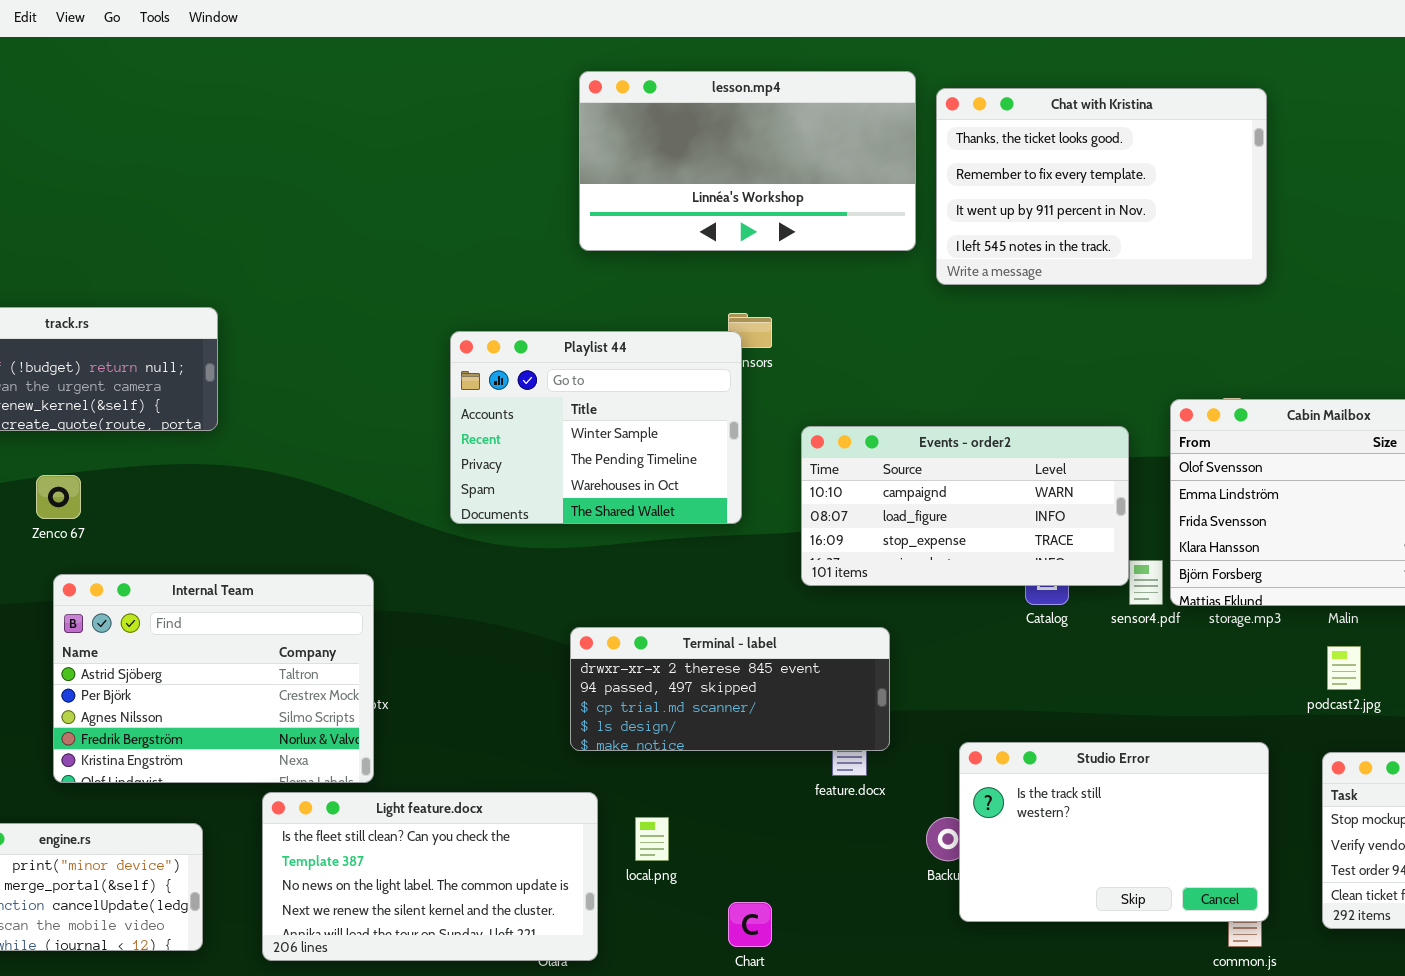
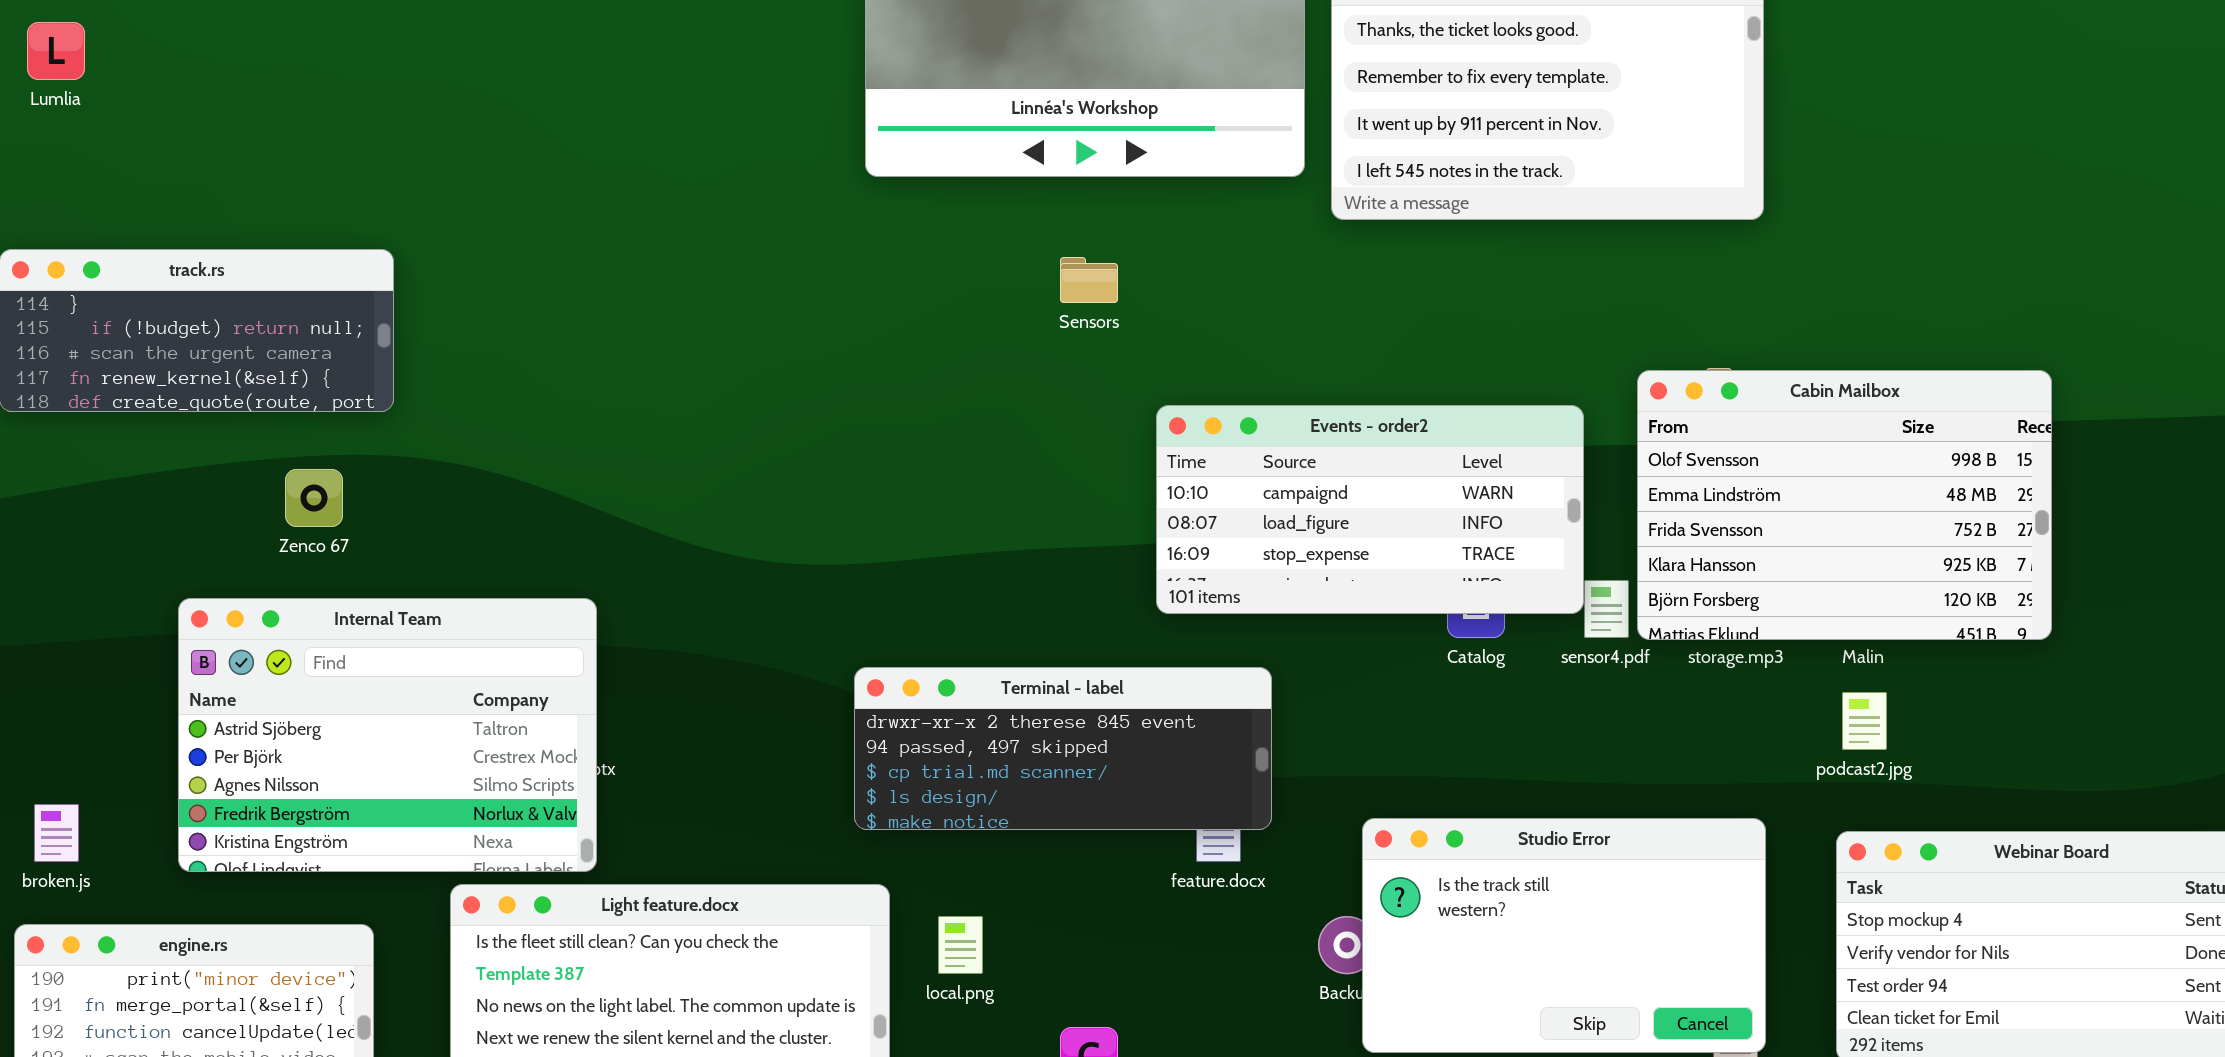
Playlist 44: [450,331,742,524] -> none, closed
Zenco 67: [36,475,81,519] -> [285,469,343,527], moved

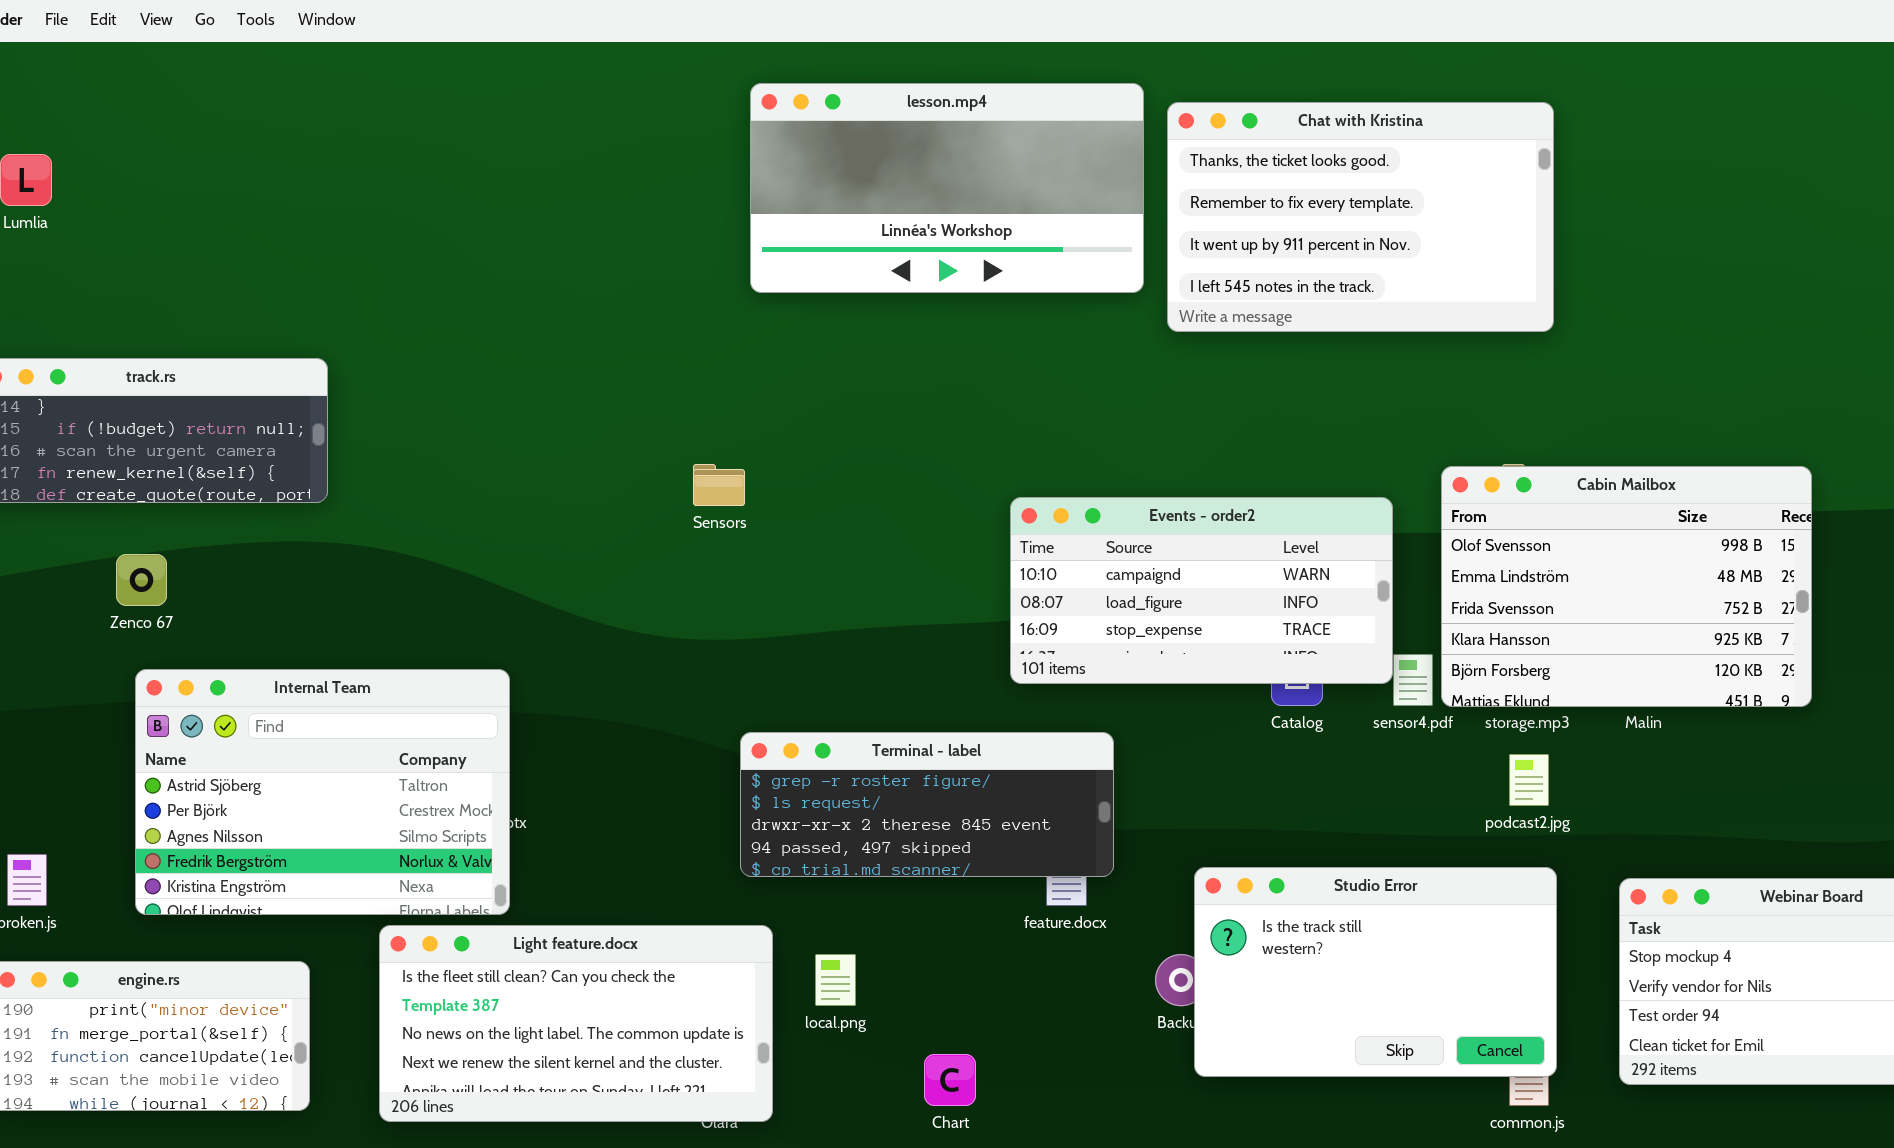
Sensors: [1060,257,1118,303] -> [693,464,745,506], moved
Zenco 67: [285,469,343,527] -> [116,554,167,606], moved
Terminal - label: [854,667,1272,830] -> [740,732,1114,877], scrolled up 2 rows
podcast2.jpg: [1842,692,1887,750] -> [1509,754,1549,806], moved

